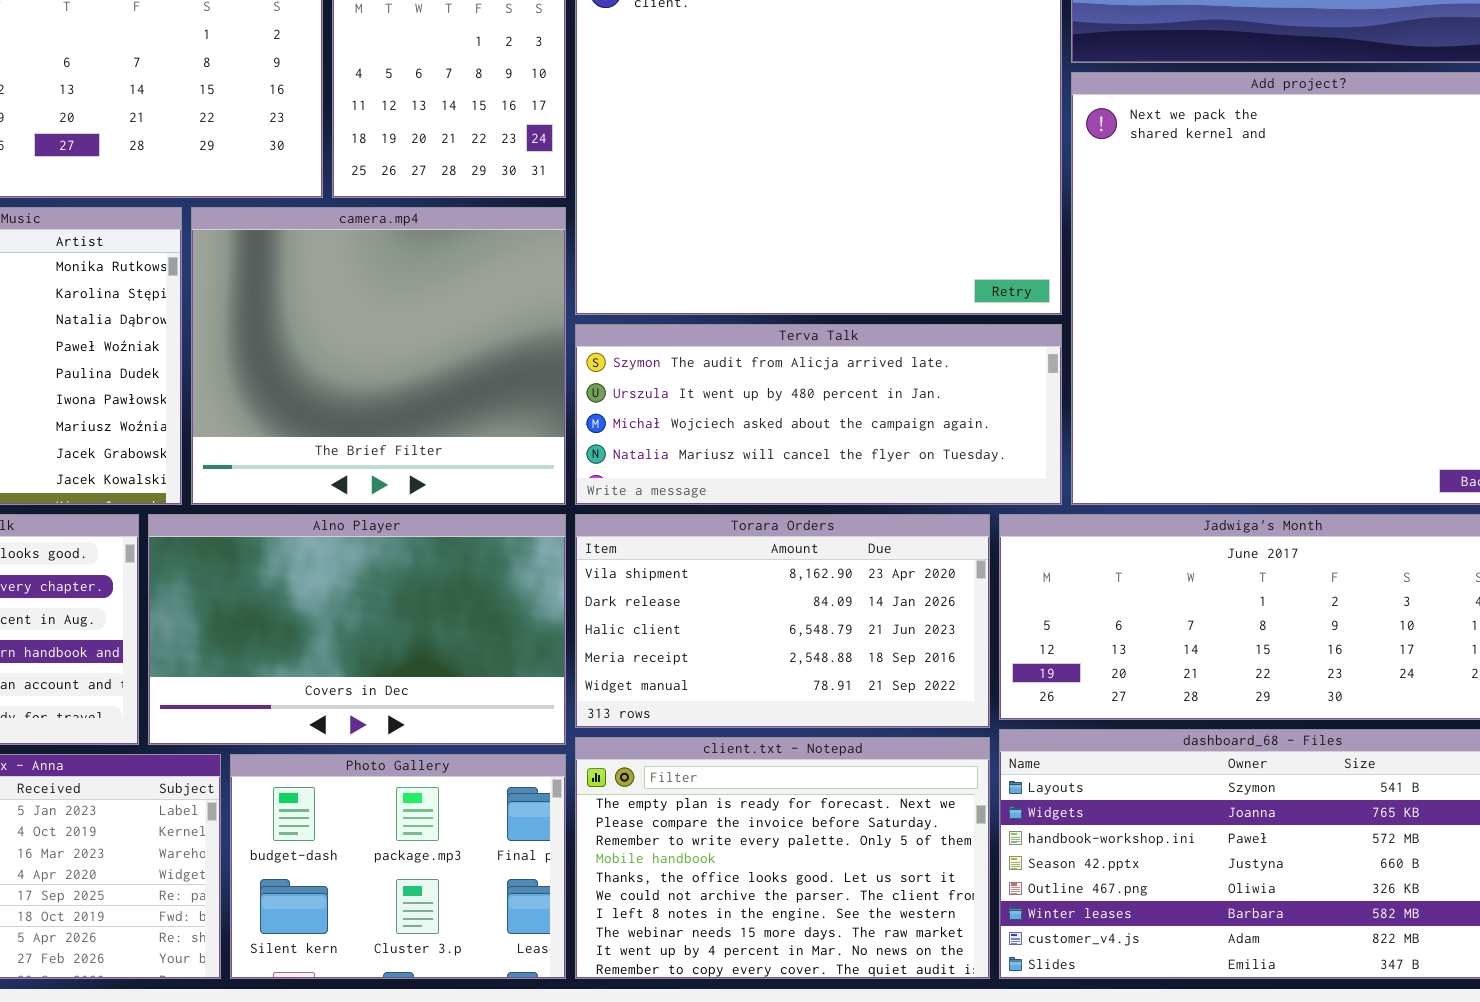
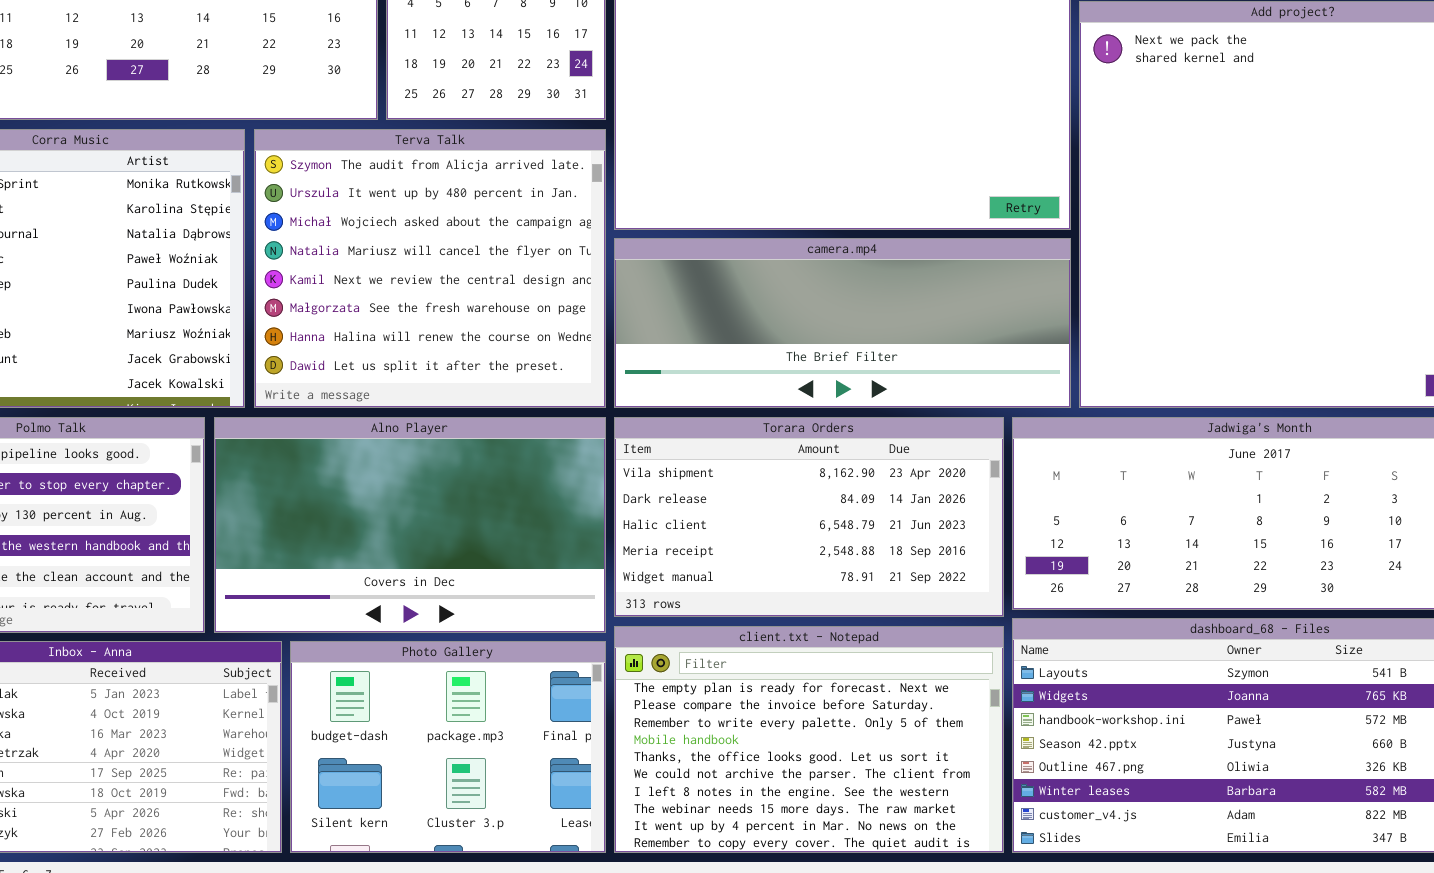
camera.mp4: [191,207,566,505] -> [614,238,1071,408], moved, resized
Terva Talk: [575,324,1062,505] -> [254,129,606,408], moved, resized

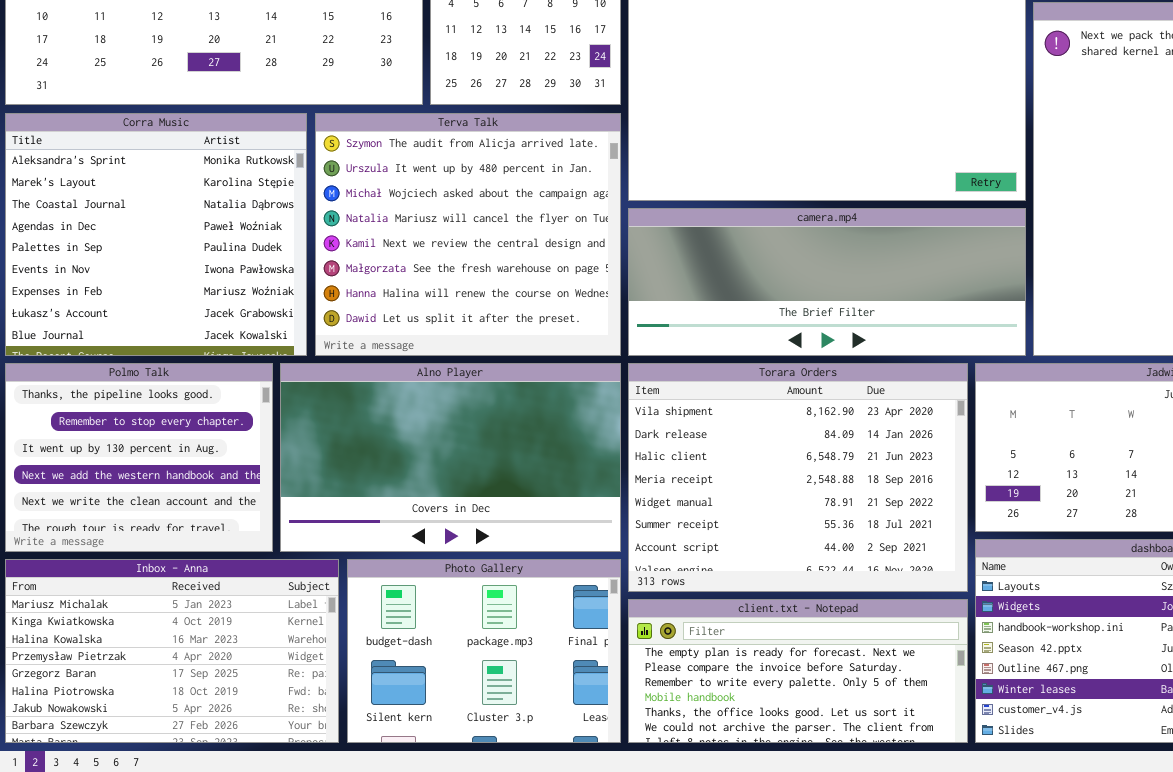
Torara Orders: [614,417,1004,617] -> [628,363,968,592], resized
client.txt - Notepad: [614,626,1004,853] -> [628,599,968,743], resized

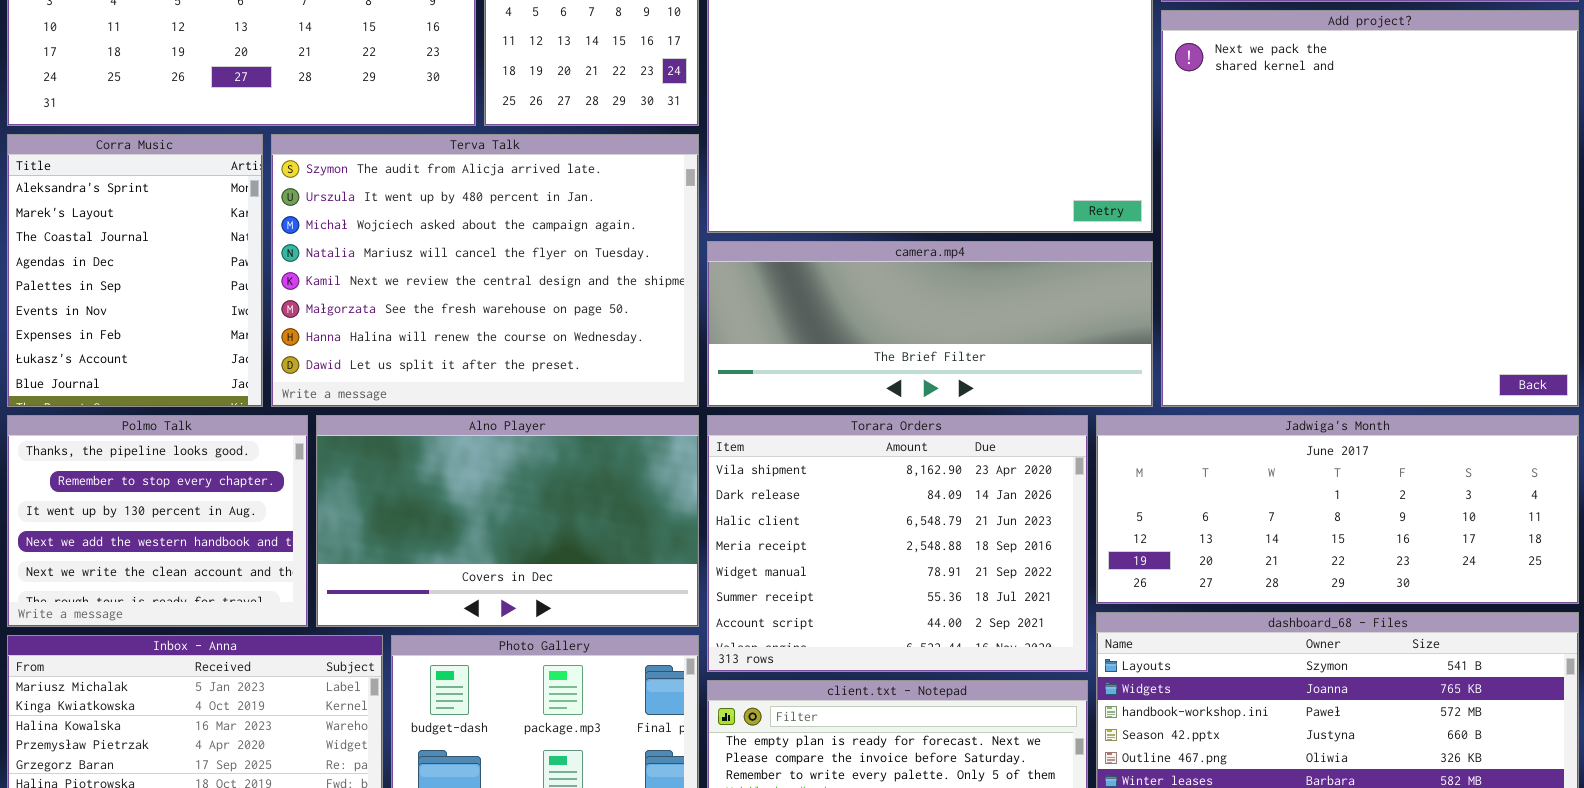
Corra Music: [5,113,307,356] -> [7,134,263,407], resized
Terva Talk: [315,113,621,356] -> [271,134,699,407], resized

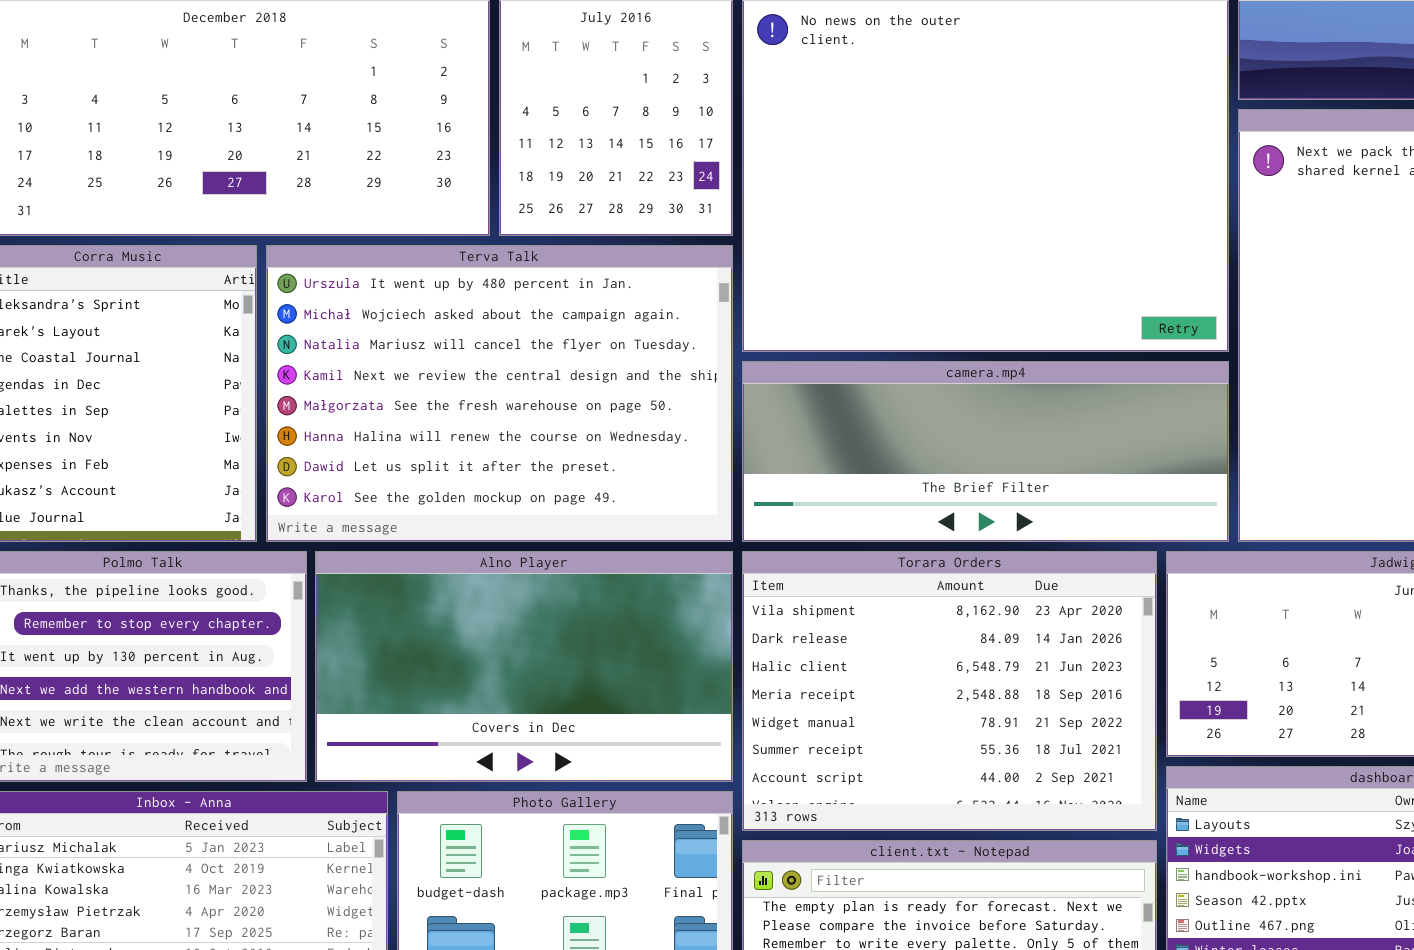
Terva Talk: [271,134,699,407] -> [266,245,733,542], scrolled down 1 row

